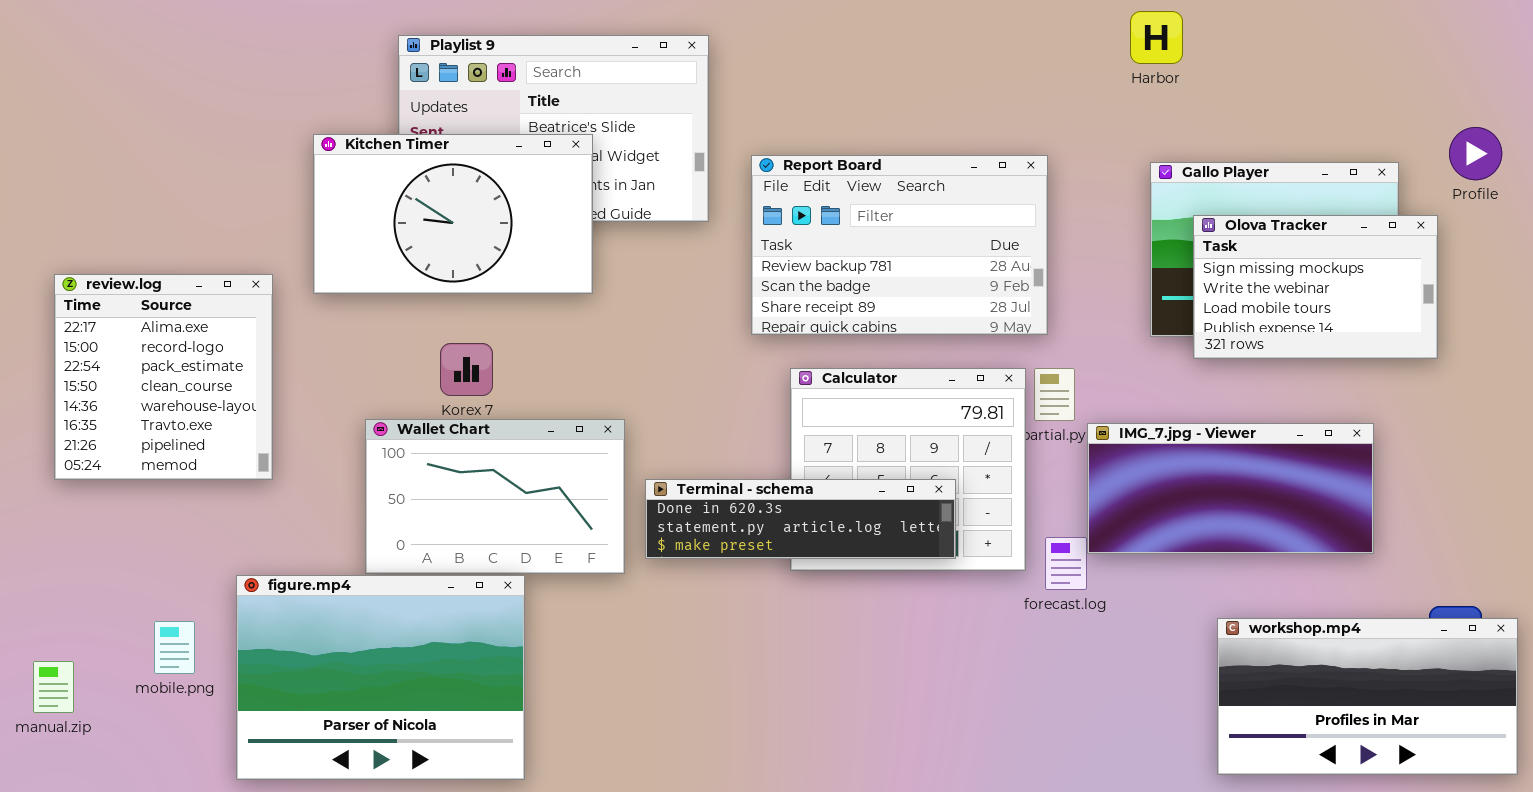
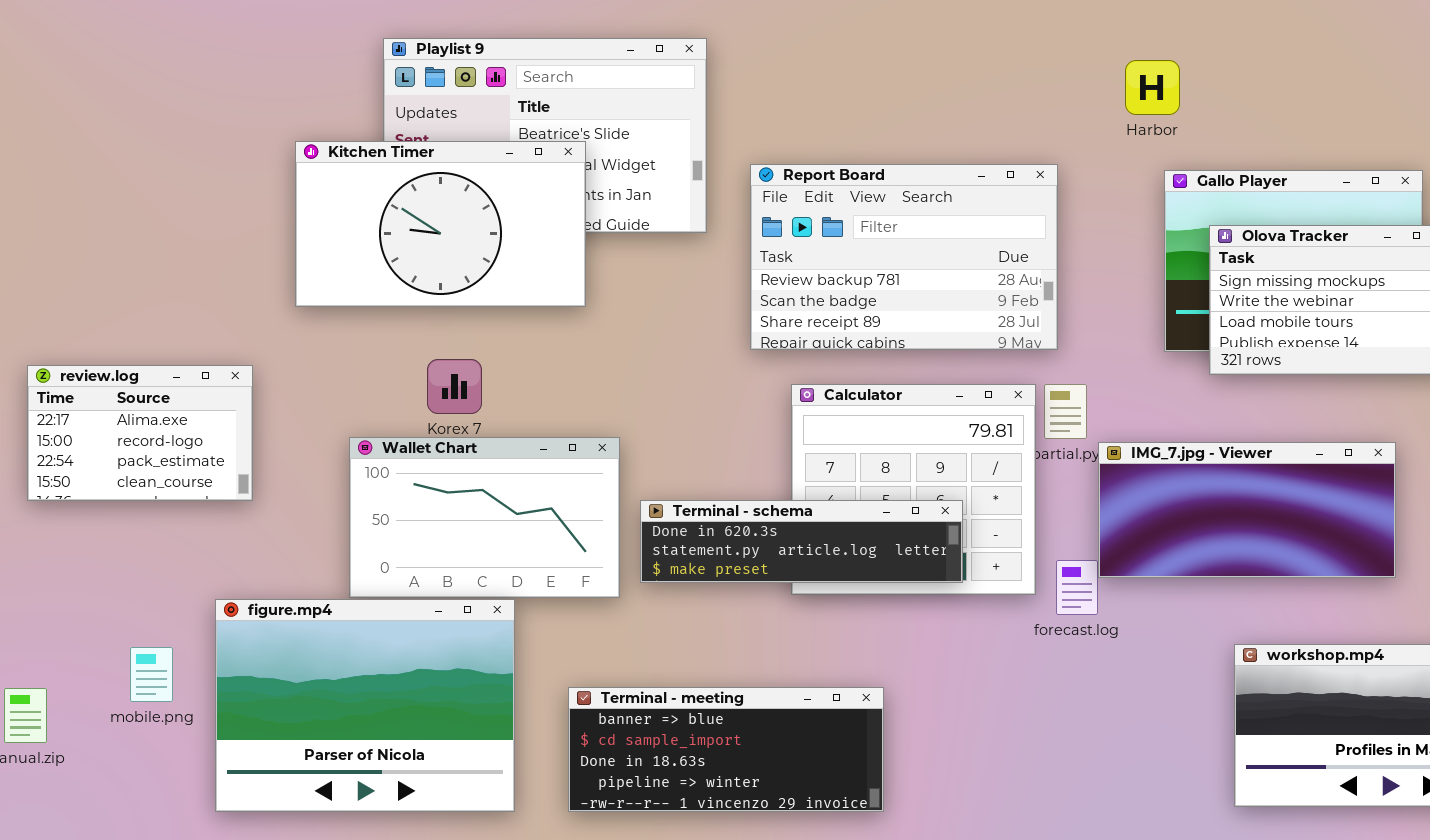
Harbor: [1130,11,1183,64] -> [1125,60,1180,115], moved
review.log: [54,274,273,480] -> [27,365,253,501], resized
Terminal - meeting: none -> [568,687,884,812], opened

